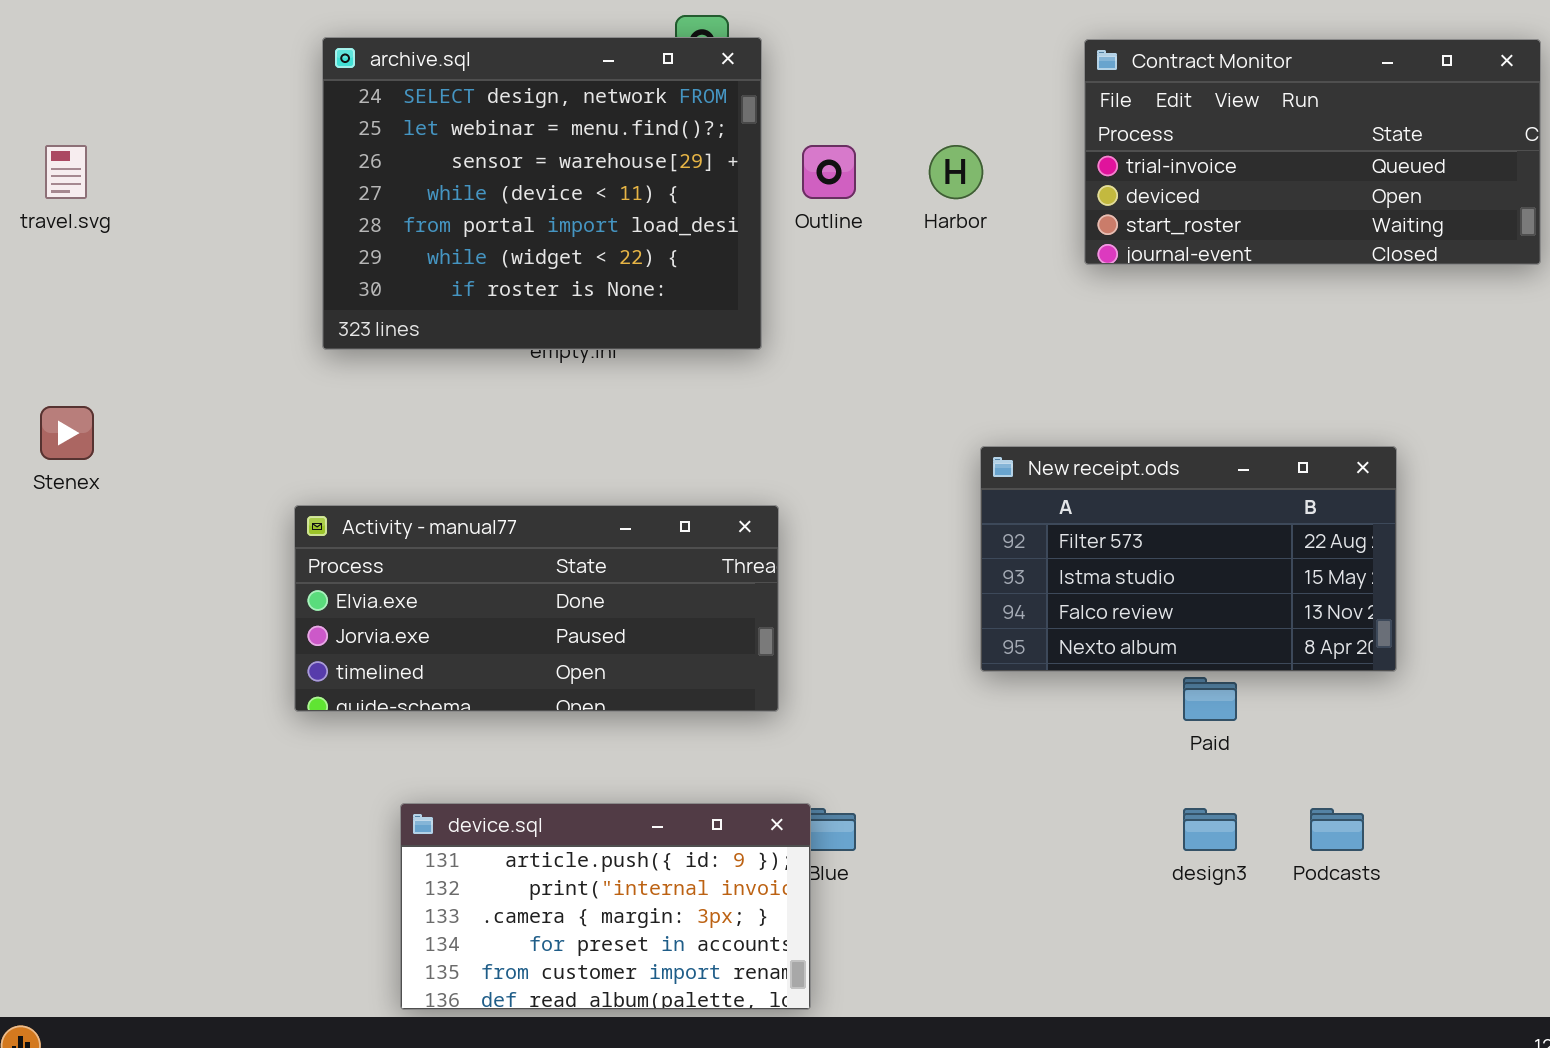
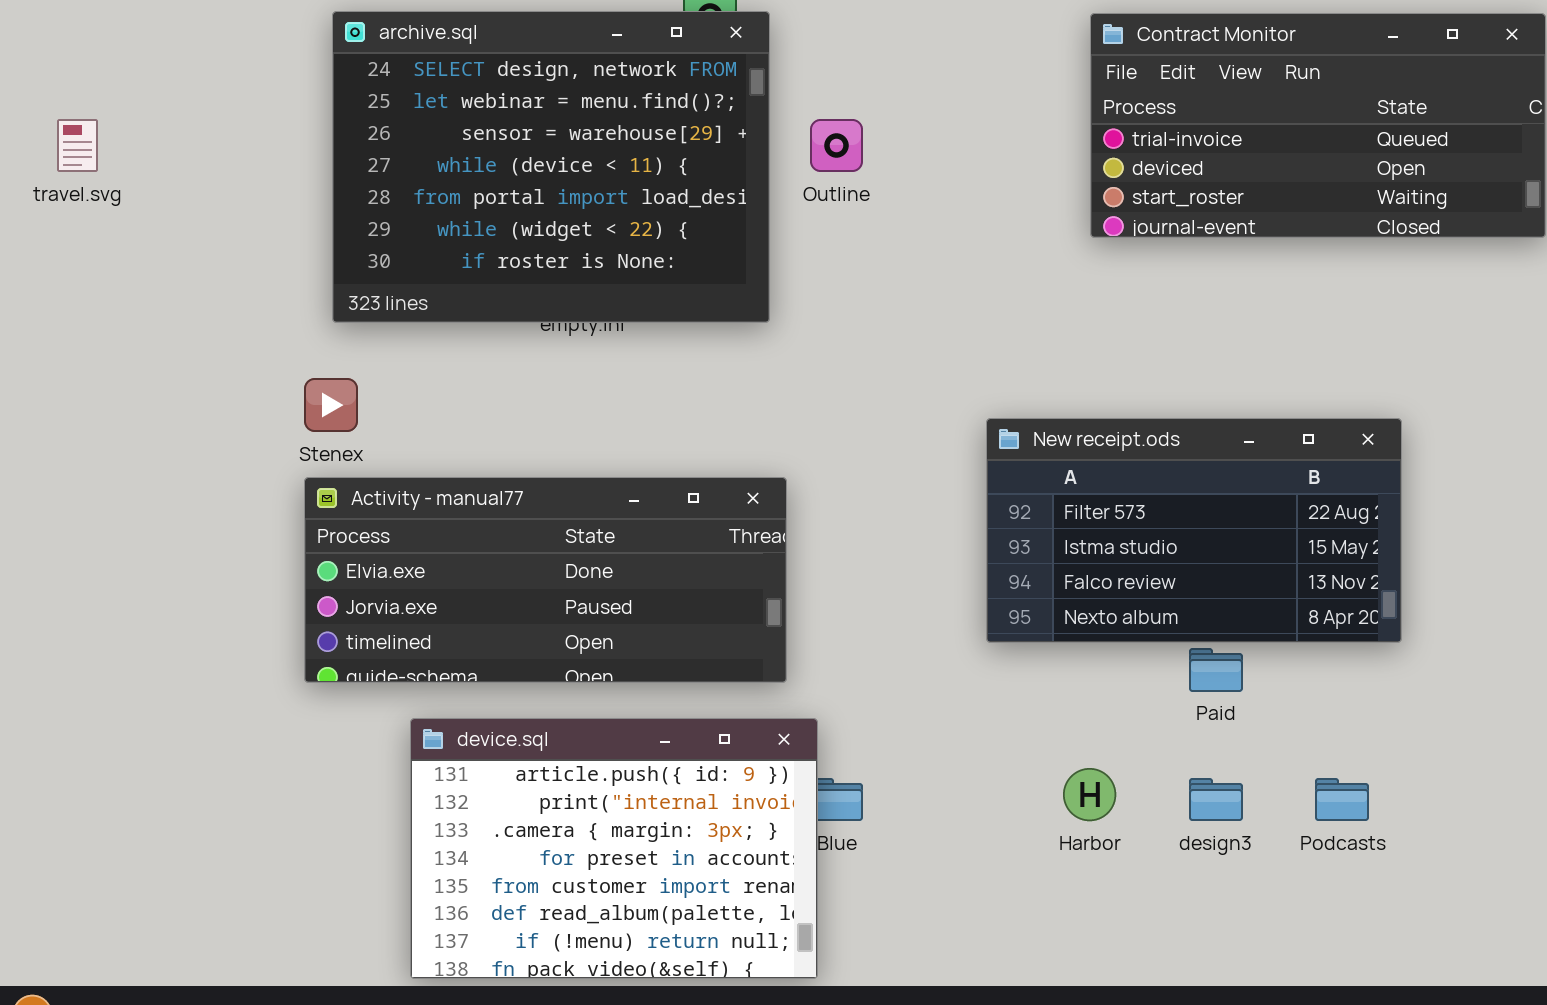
Harbor: [929,145,983,199] -> [1063,768,1116,821], moved
Stenex: [40,406,94,460] -> [304,378,358,432], moved
device.sql: [400,803,811,1010] -> [410,718,818,979], resized

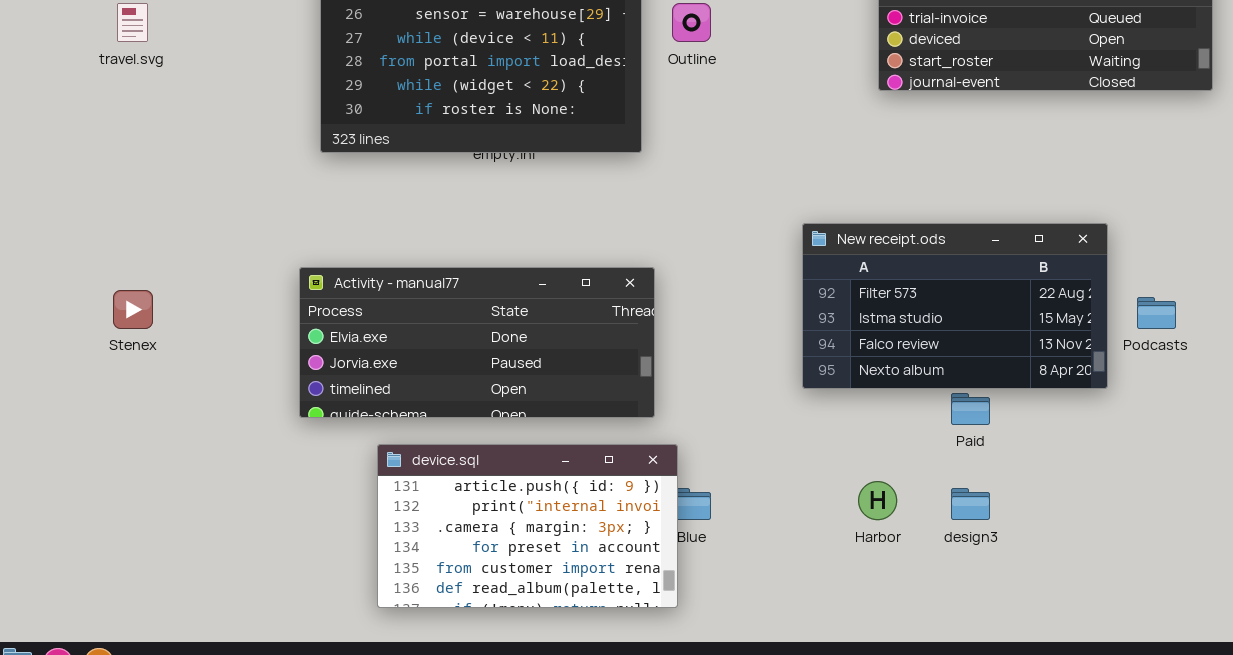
Stenex: [304,378,358,432] -> [113,290,153,329], moved
device.sql: [410,718,818,979] -> [377,444,678,608], resized
Podcasts: [1315,778,1369,821] -> [1137,297,1176,329], moved

